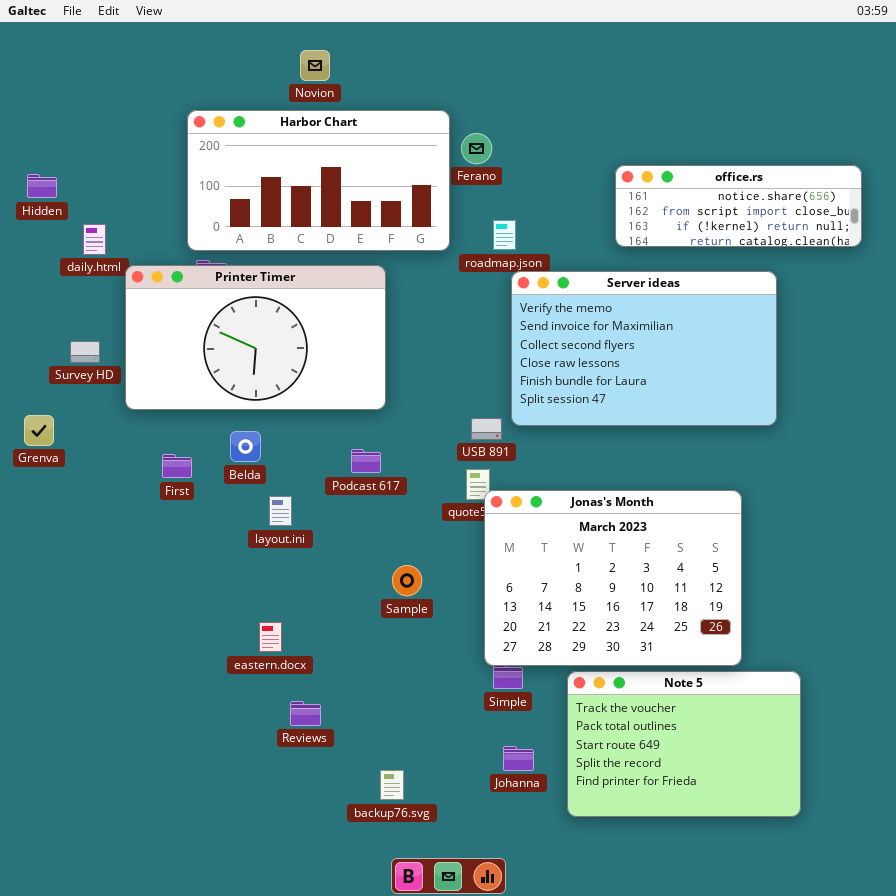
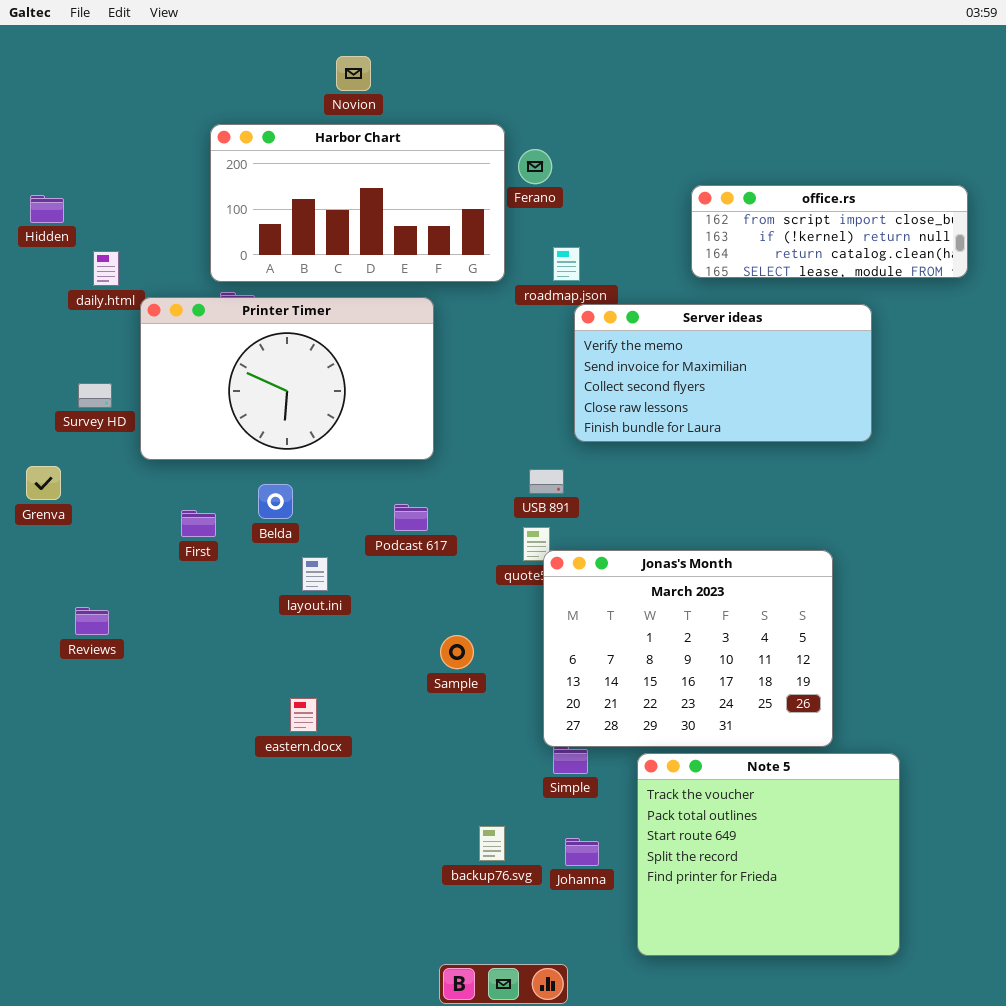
office.rs: [615,165,862,247] -> [691,185,968,278], scrolled down 1 row
Server ideas: [511,271,777,426] -> [574,304,872,442], resized
Note 5: [567,671,801,817] -> [637,753,900,956], resized
Reviews: [290,701,321,726] -> [75,607,109,635], moved
backup76.svg: [380,770,404,800] -> [479,826,505,861], moved

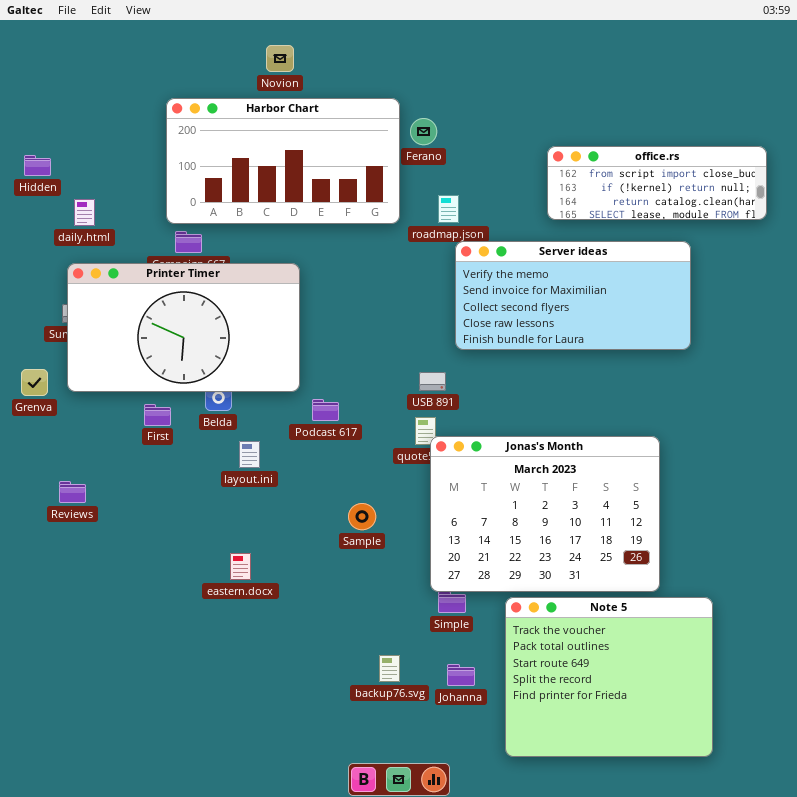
Printer Timer: [140,297,434,460] -> [67,263,300,392], moved

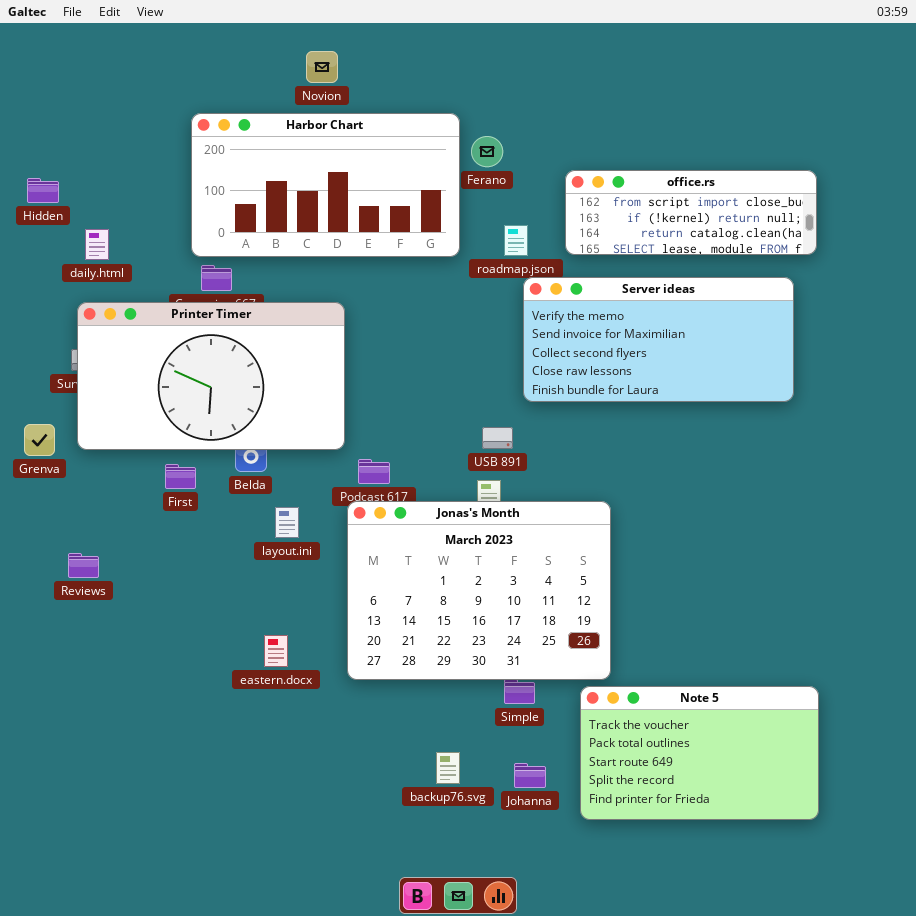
office.rs: [547,146,767,220] -> [565,170,817,255], moved
Jonas's Month: [430,436,660,592] -> [347,501,611,680], moved
Note 5: [505,597,713,757] -> [580,686,819,820], resized

